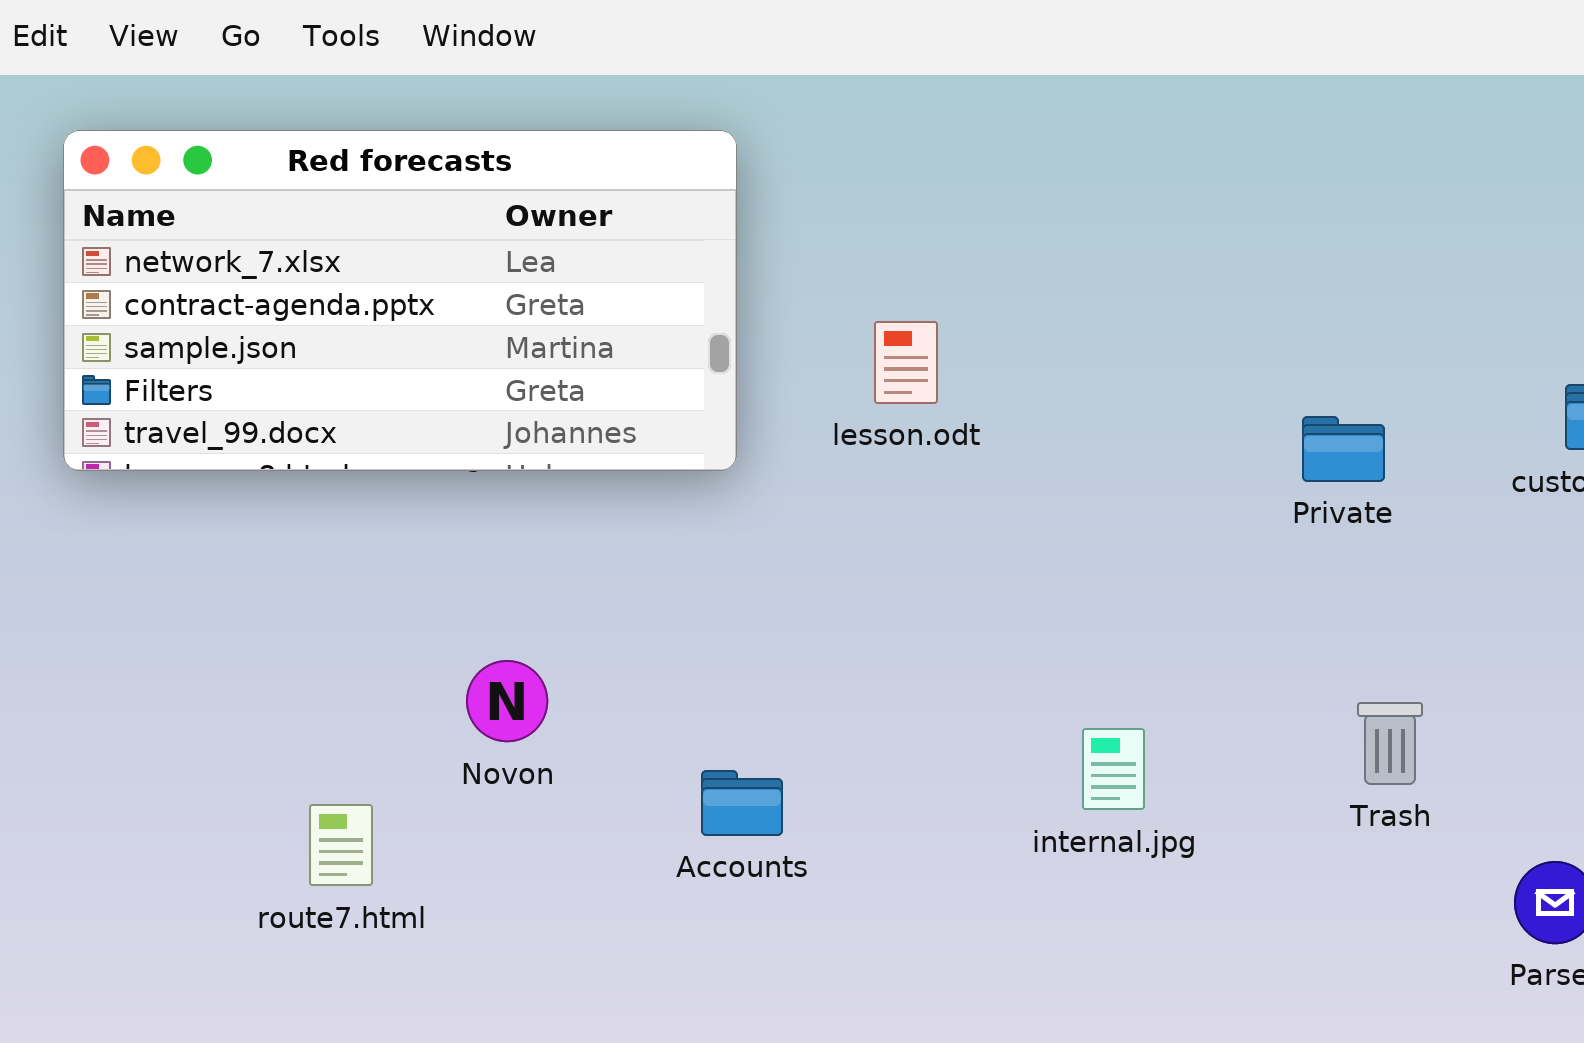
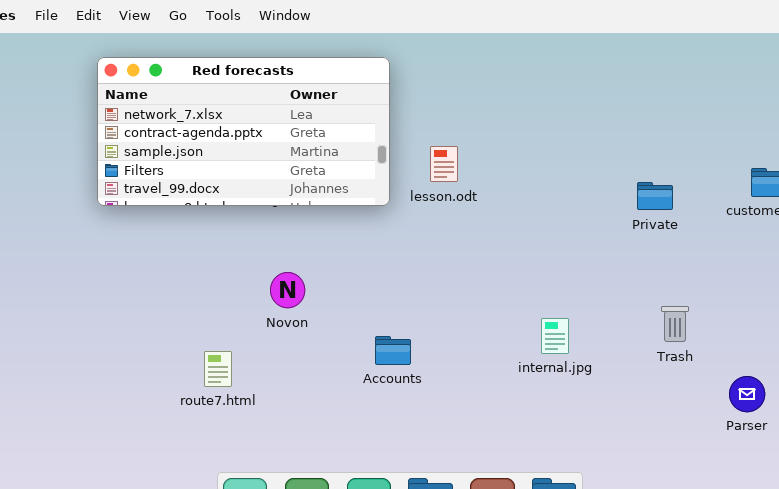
lesson.odt: [874,321,938,404] -> [430,146,458,182], moved
Novon: [466,660,548,742] -> [270,272,305,308], moved

